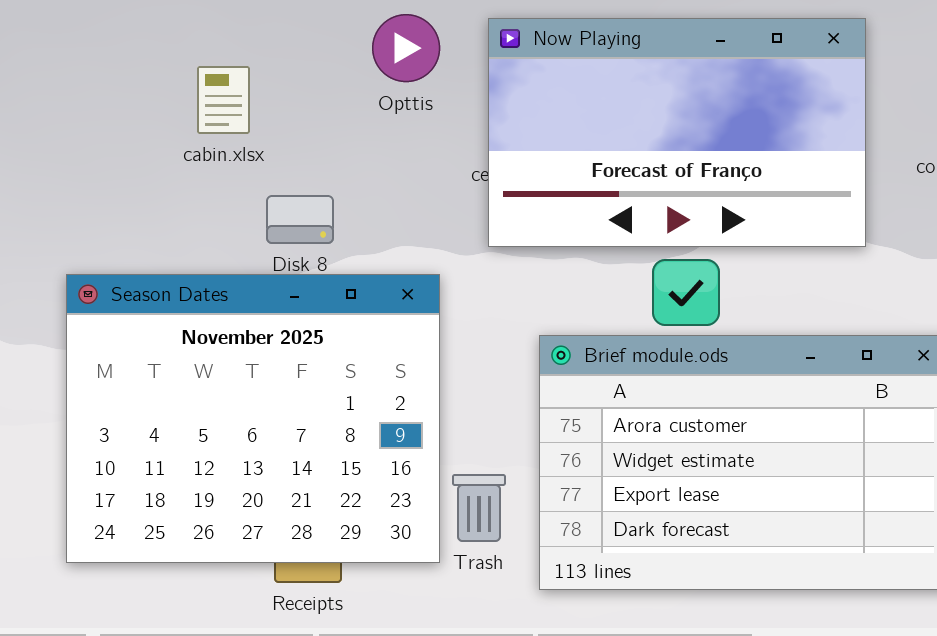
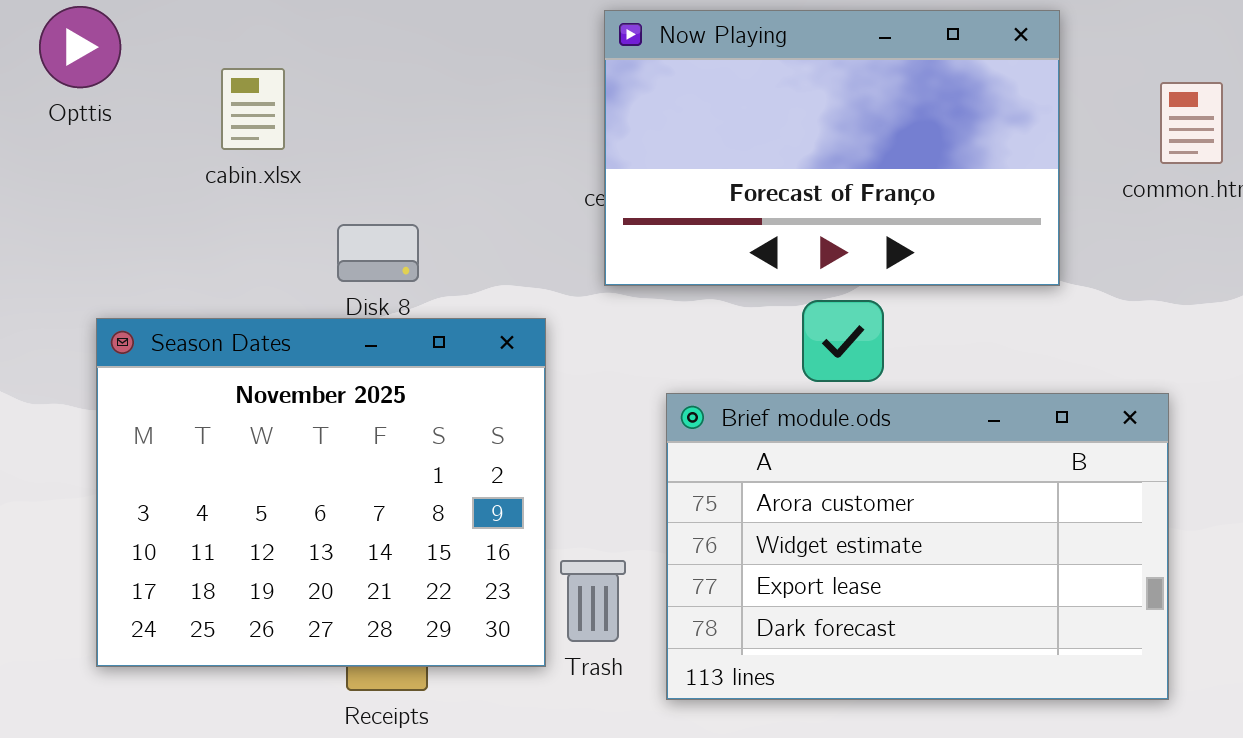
Opttis: [372,14,440,82] -> [39,6,121,88], moved
cabin.xlsx: [197,66,250,134] -> [221,68,285,150], moved

